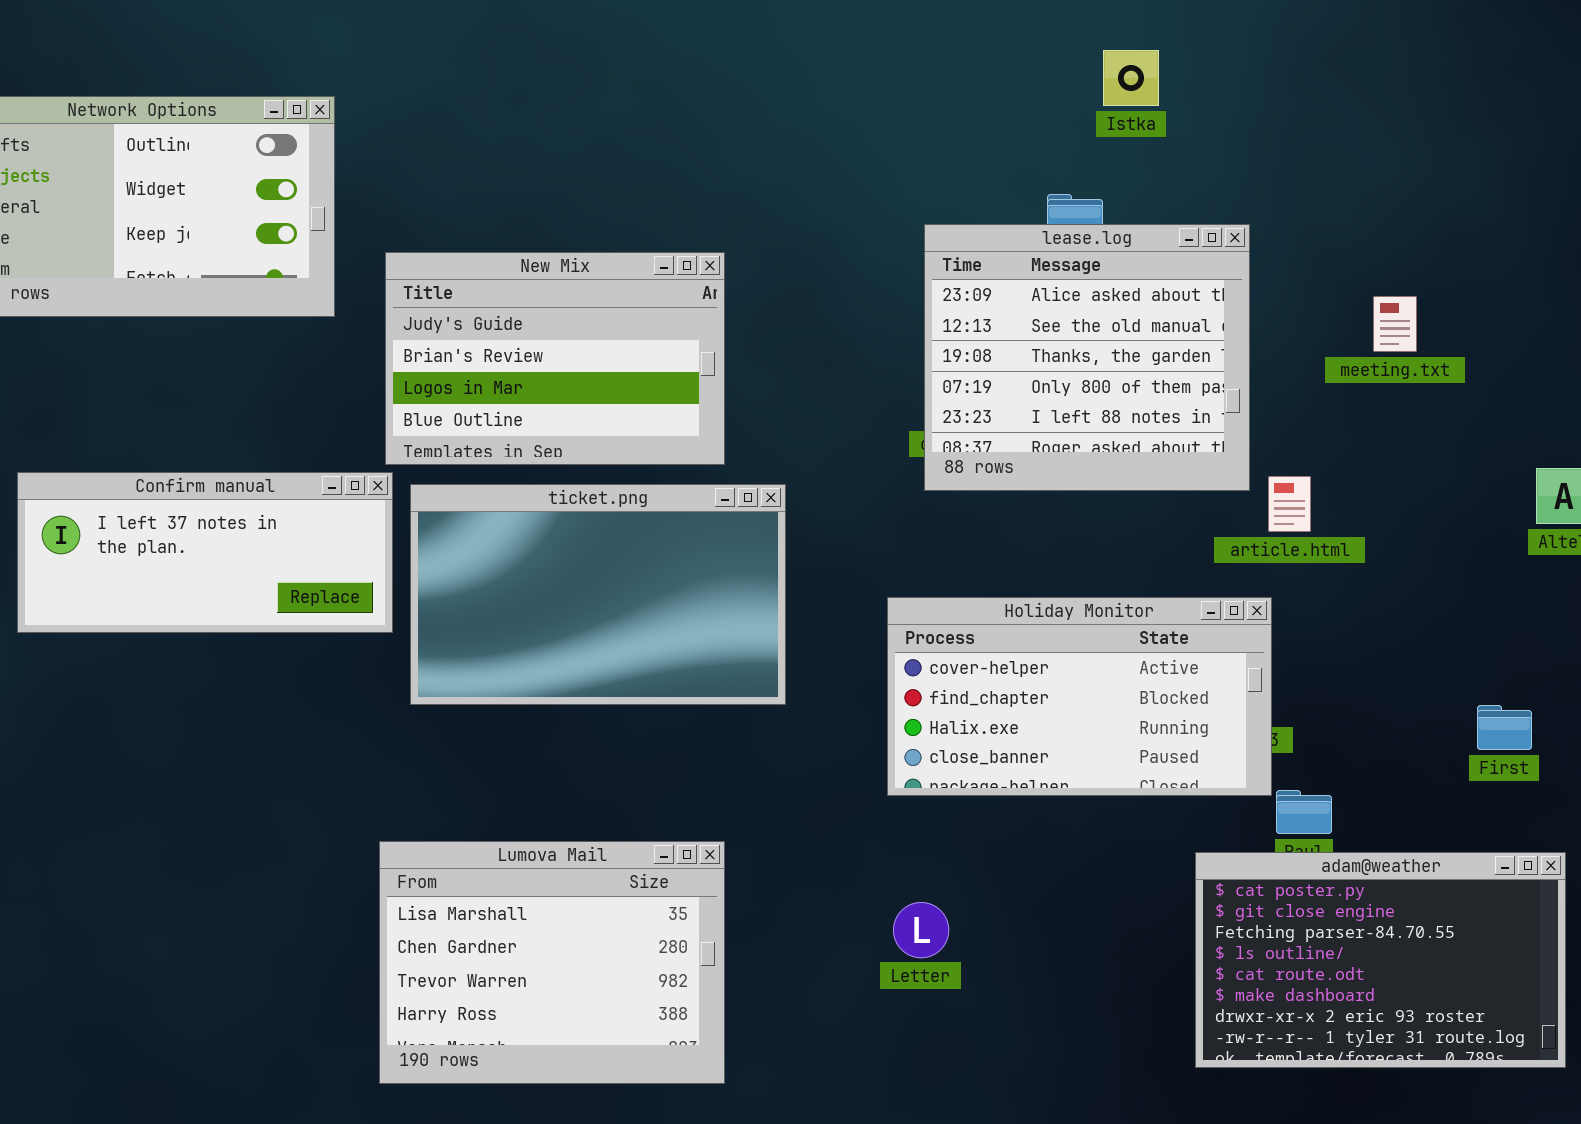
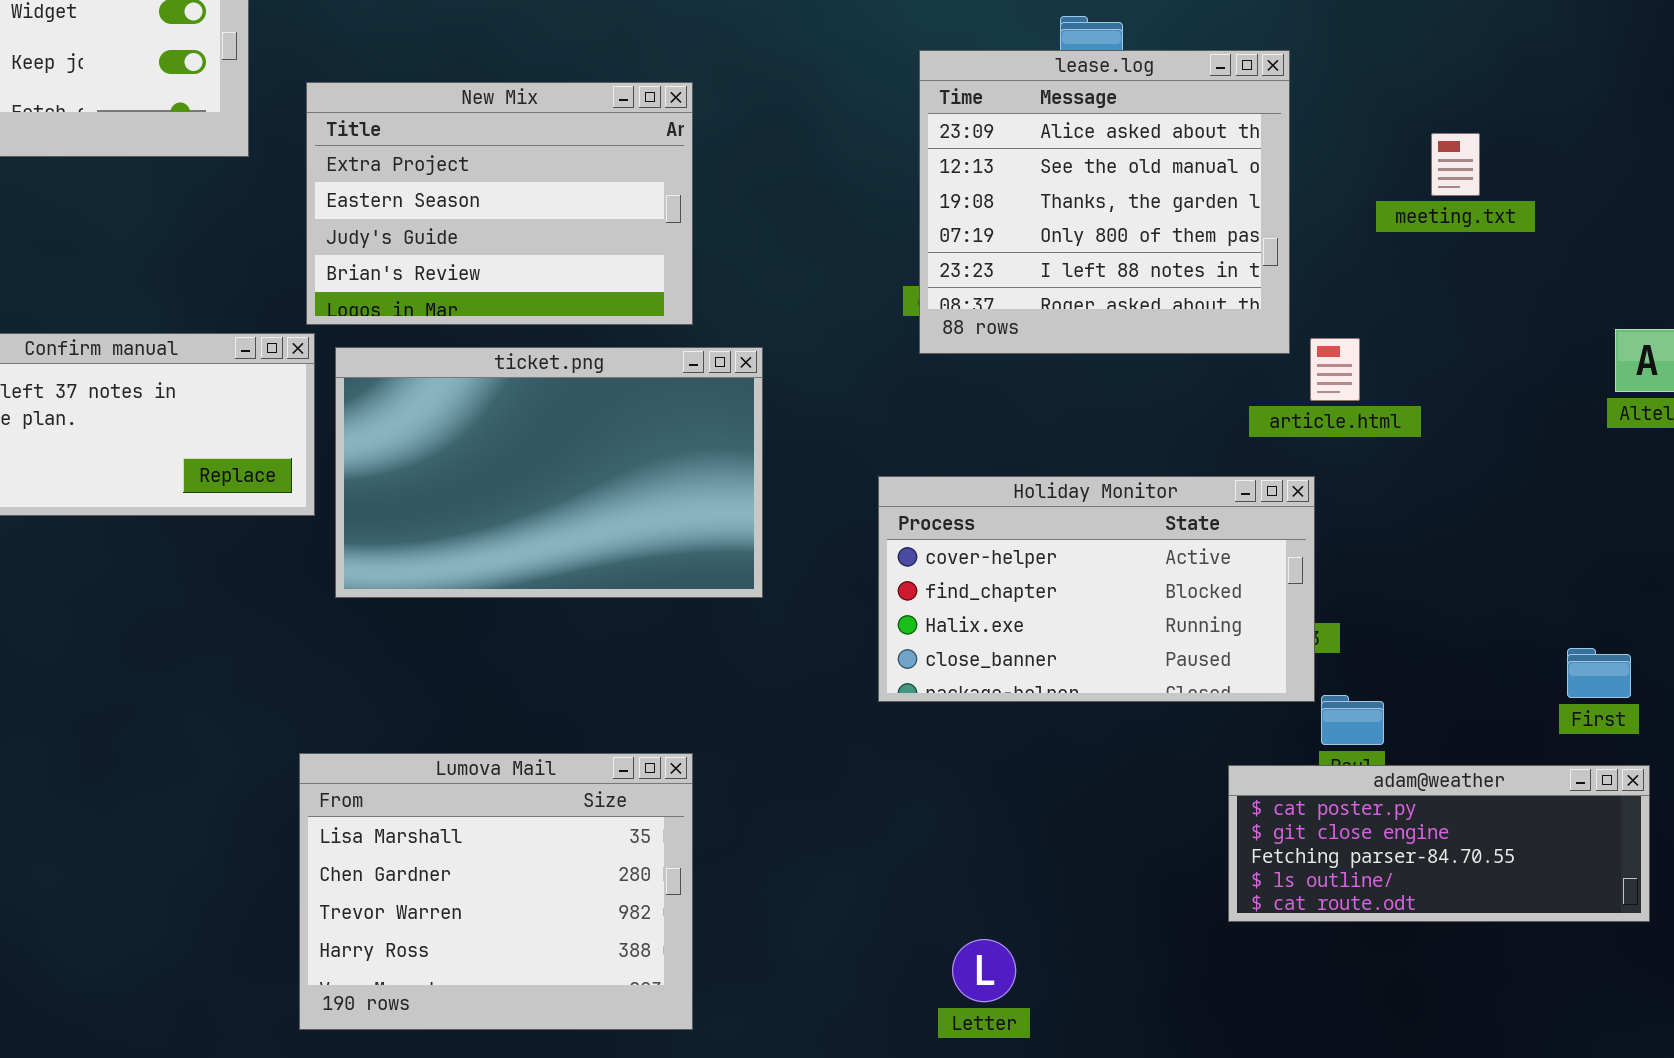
New Mix: [385,252,725,465] -> [306,82,693,325], scrolled up 2 rows
First: [1477,705,1532,750] -> [1567,648,1631,698], moved
adam@weather: [1195,852,1566,1068] -> [1228,765,1650,922], resized
Letter: [893,902,949,958] -> [952,939,1016,1002], moved

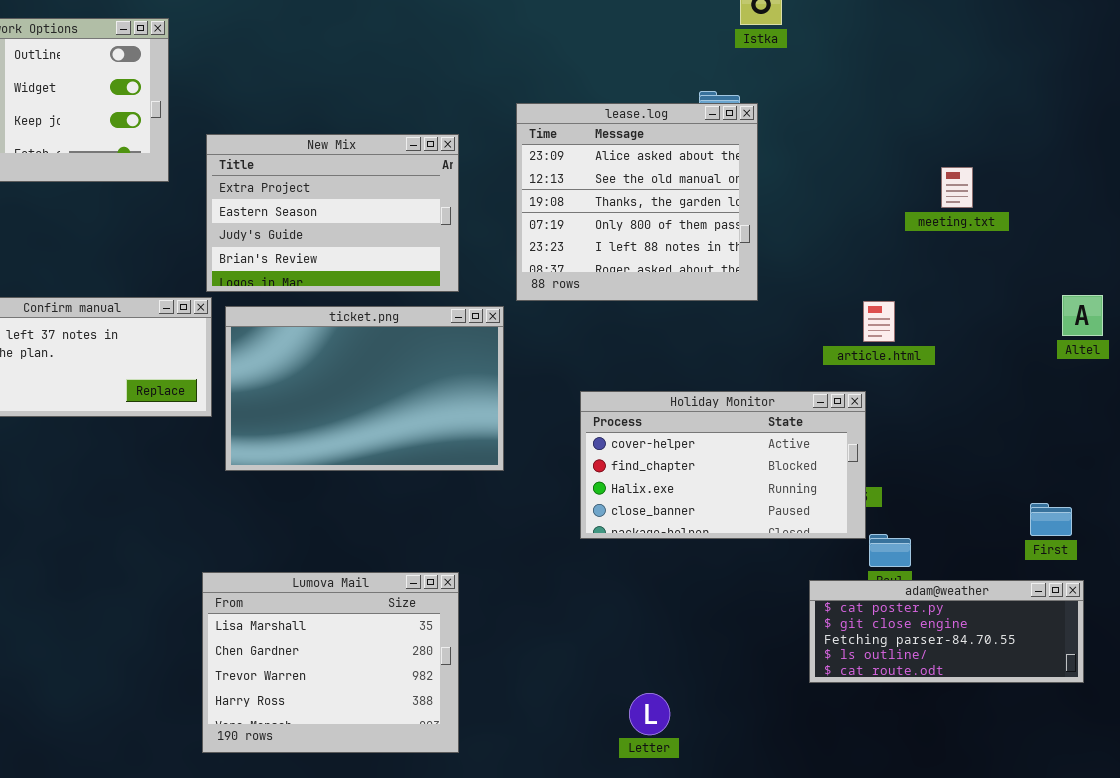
lease.log: [919,50,1290,354] -> [516,103,758,301], moved

